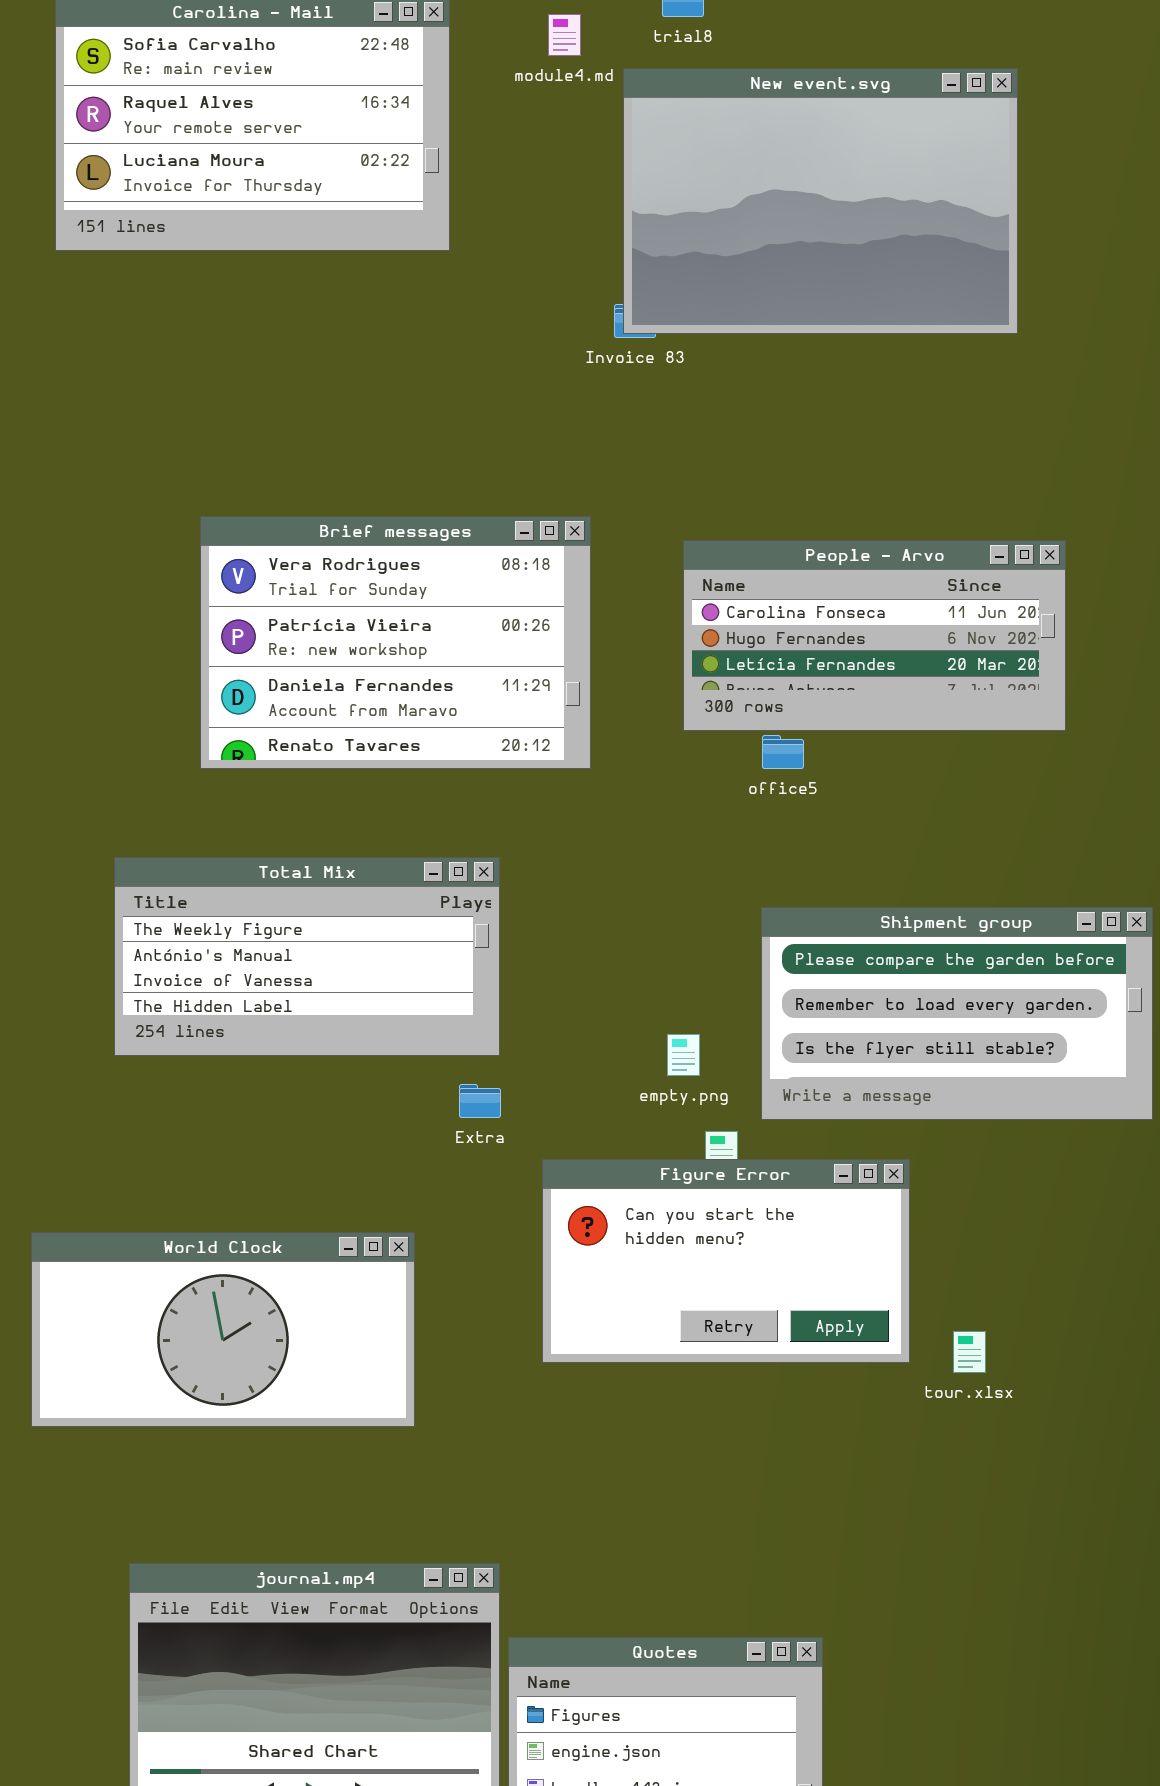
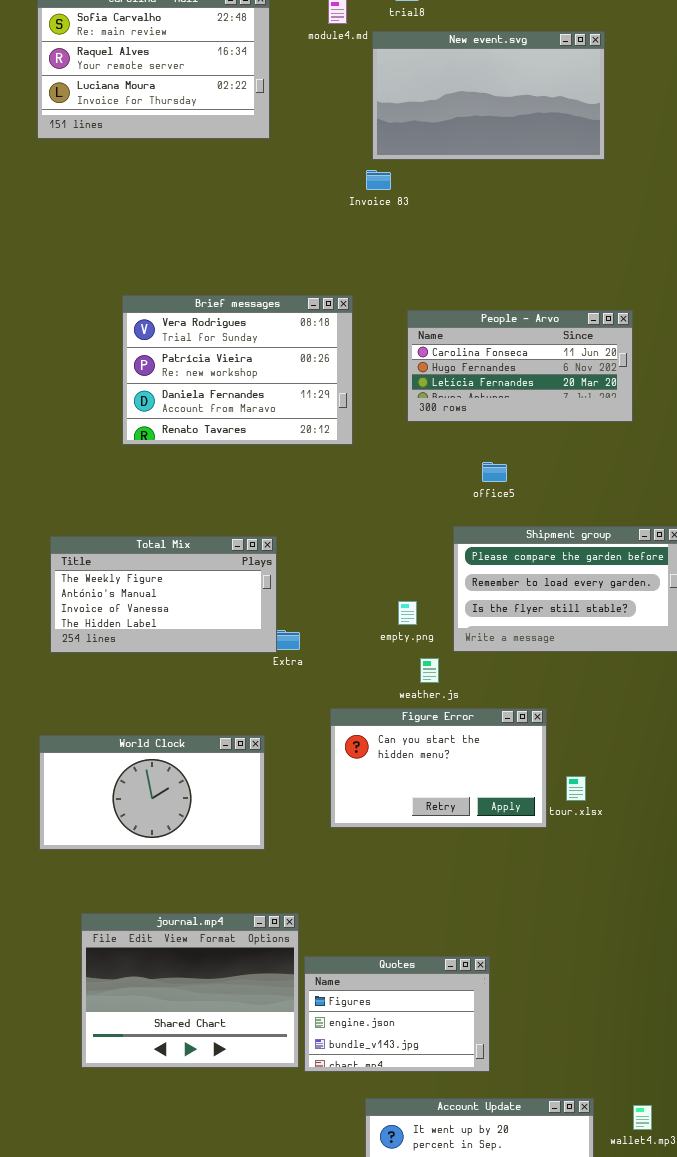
New event.svg: [623,68,1018,334] -> [372,31,605,160], resized
office5: [762,735,804,769] -> [482,462,507,482], moved
Total Mix: [114,857,500,1056] -> [50,536,277,653], moved
Figure Error: [542,1159,910,1363] -> [330,708,547,828], moved
World Clock: [31,1232,415,1427] -> [39,735,265,850], moved

